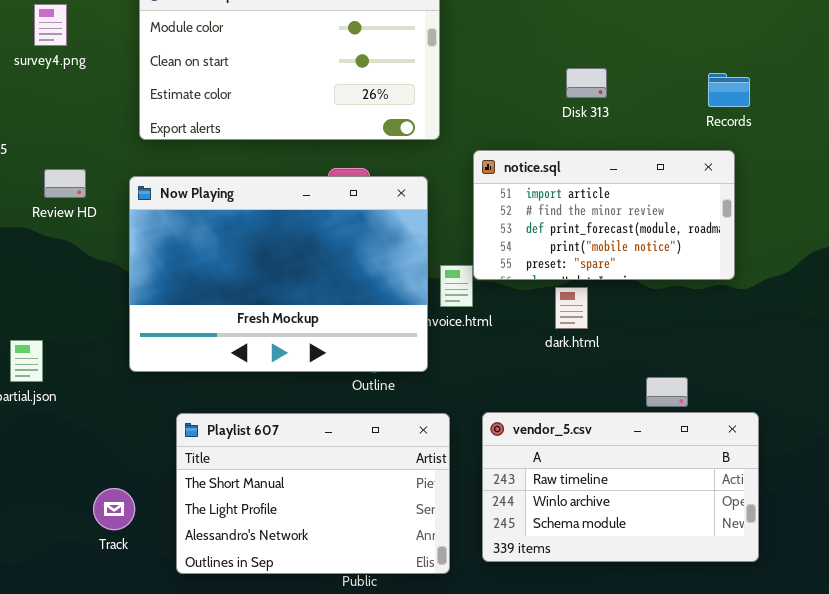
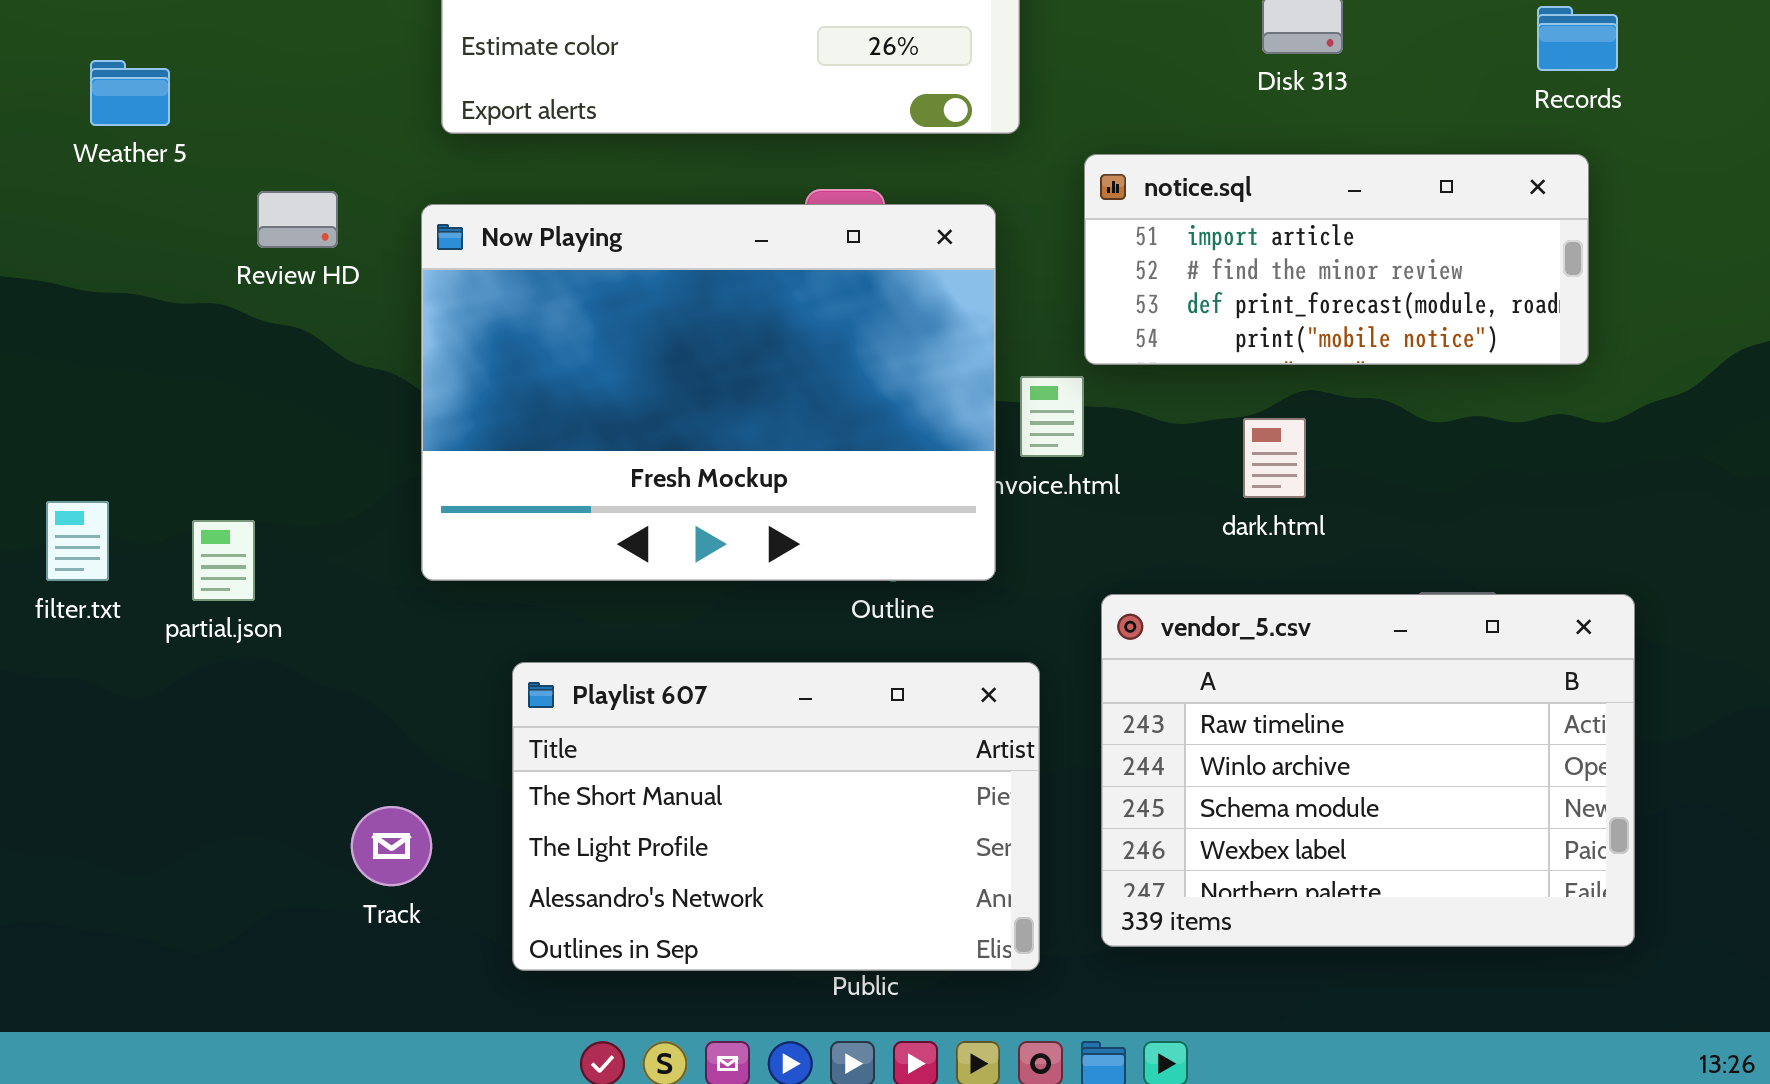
notice.sql: [473,150,735,280] -> [1084,154,1589,365], resized
vendor_5.csv: [482,412,759,562] -> [1101,594,1635,947], resized

